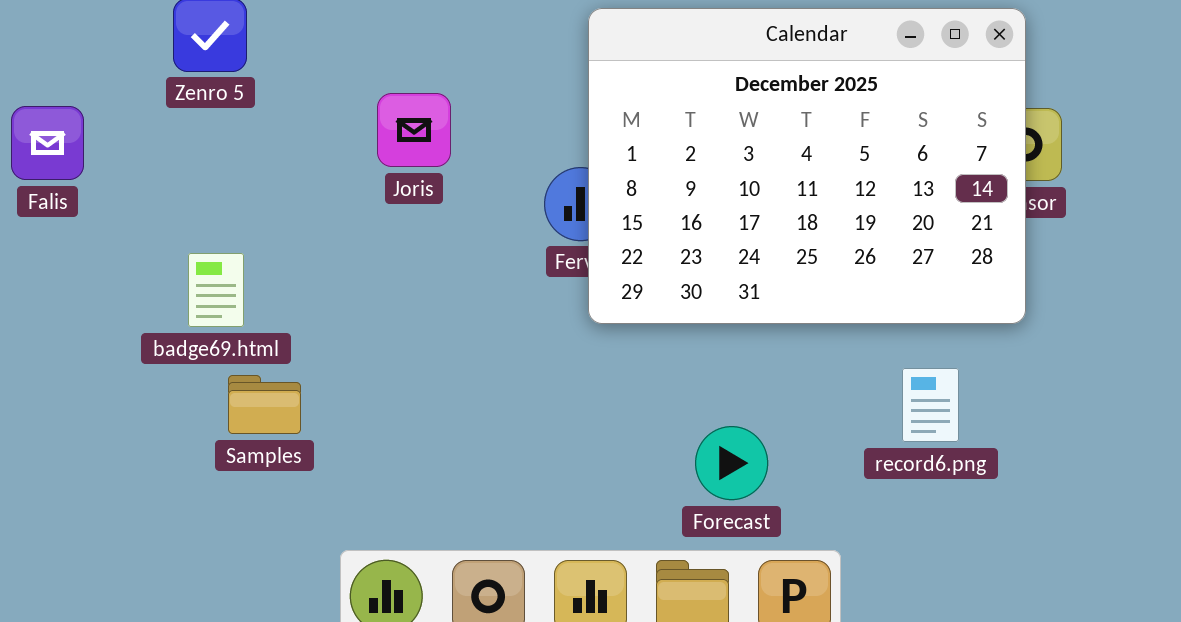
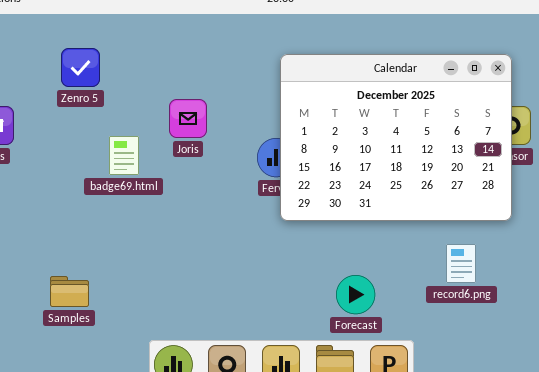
badge69.html: [188,253,244,327] -> [109,136,139,175], moved
Samples: [228,375,301,434] -> [50,276,89,307], moved

